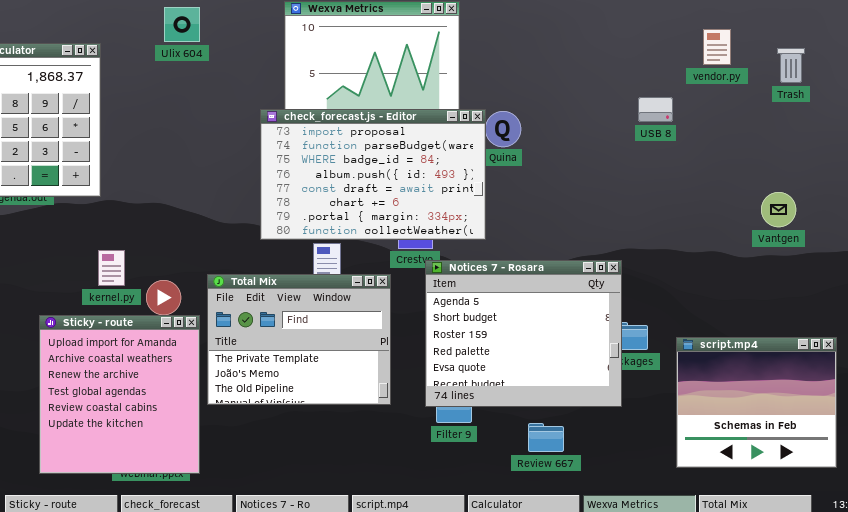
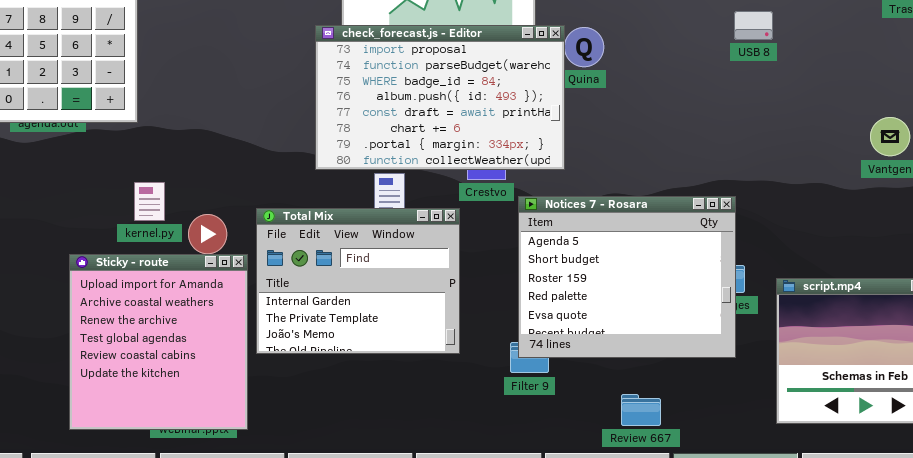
Notices 7 - Rosara: [425,260,622,407] -> [518,196,736,358], moved
Total Mix: [207,274,391,405] -> [256,208,460,354], scrolled up 1 row
Review 667: [528,423,564,452] -> [621,394,661,426], moved

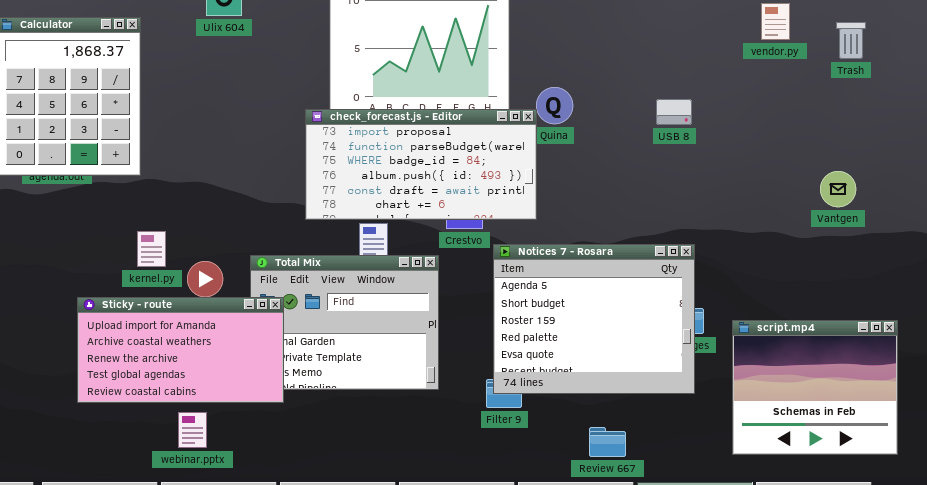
USB 8: [734,11,773,40] -> [656,99,692,125], moved
check_forecast.js - Editor: [315,25,565,170] -> [305,109,537,220], resized
Sticky - route: [69,254,248,430] -> [77,297,284,403], resized

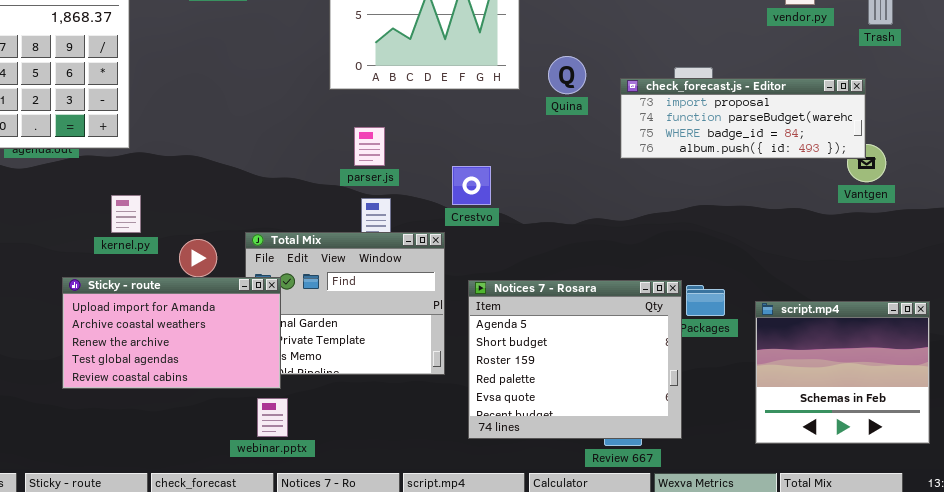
check_forecast.js - Editor: [305,109,537,220] -> [620,78,866,159], moved, resized
kernel.py: [137,231,166,267] -> [111,195,141,233], moved
Notices 7 - Rosara: [493,244,695,394] -> [468,280,682,439], moved
webinar.pptx: [178,412,207,448] -> [257,398,288,437], moved

